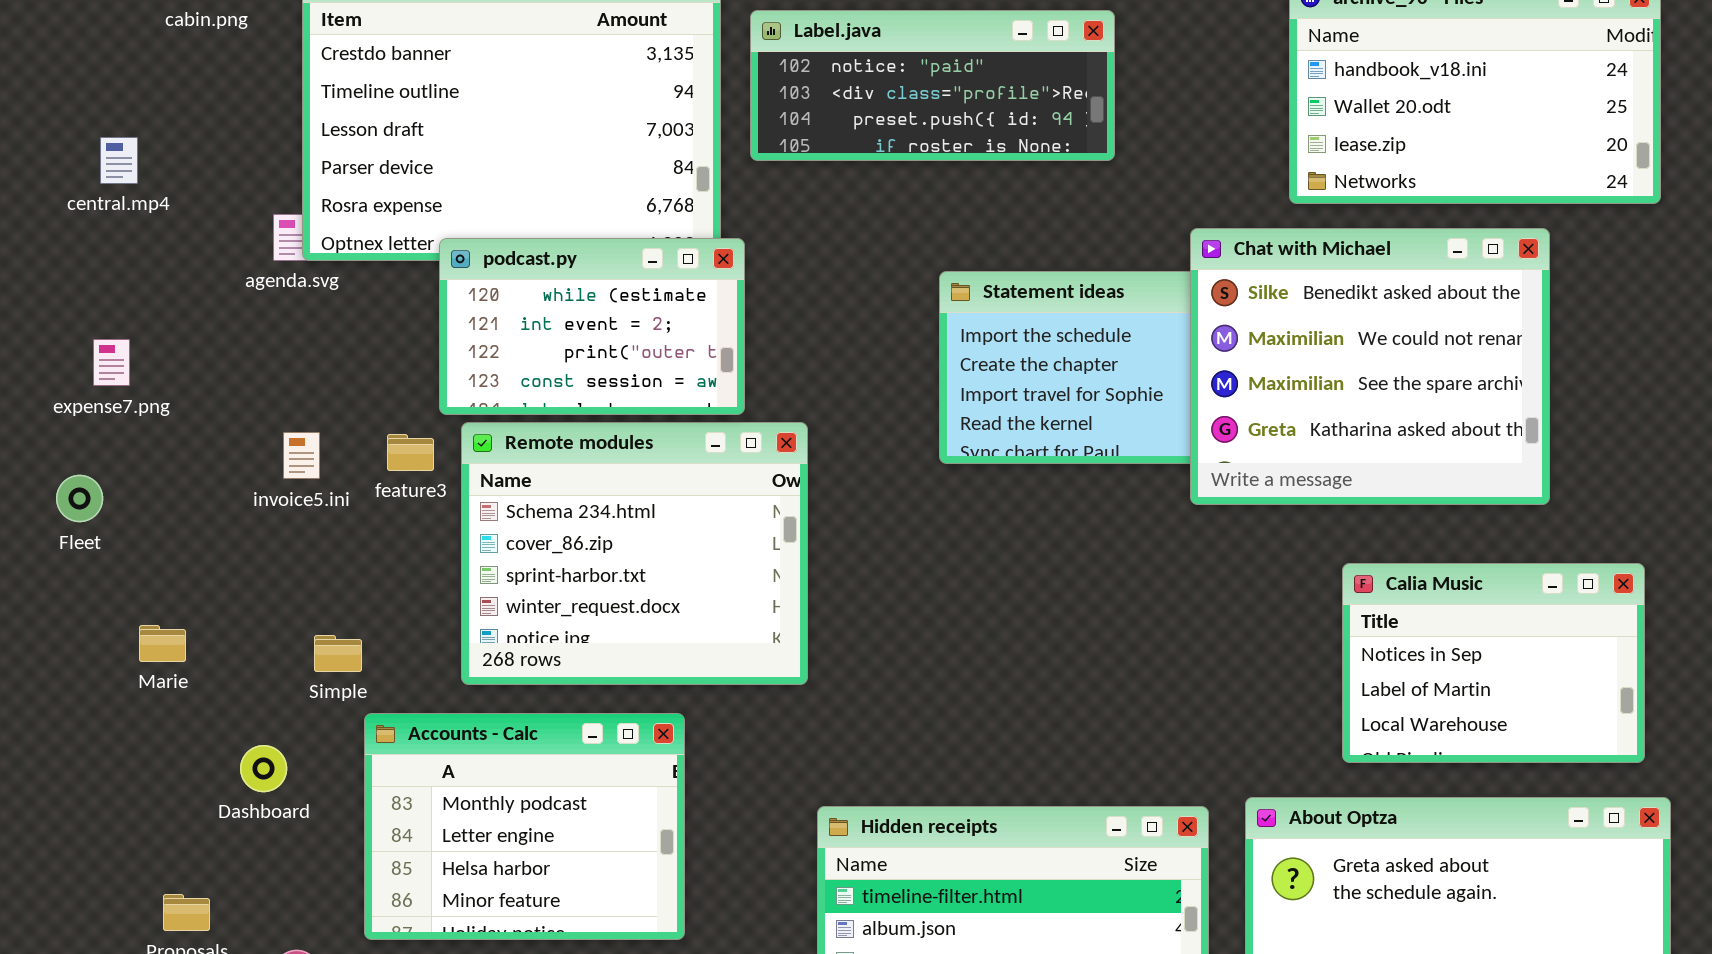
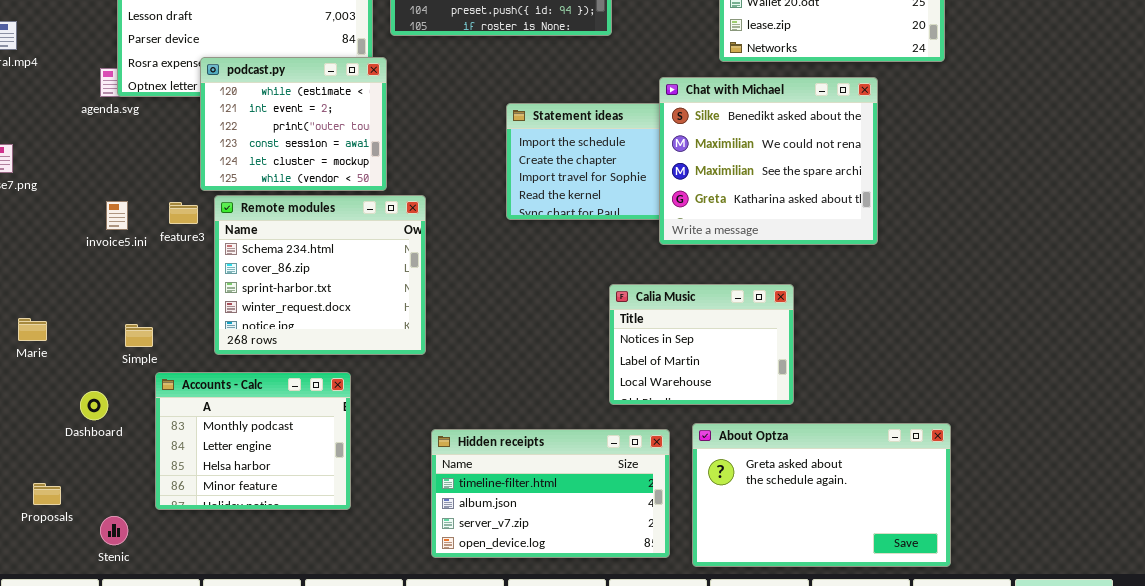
podcast.py: [439,238,745,415] -> [200,57,387,191], resized
Calia Music: [1342,563,1645,763] -> [609,284,794,405], moved

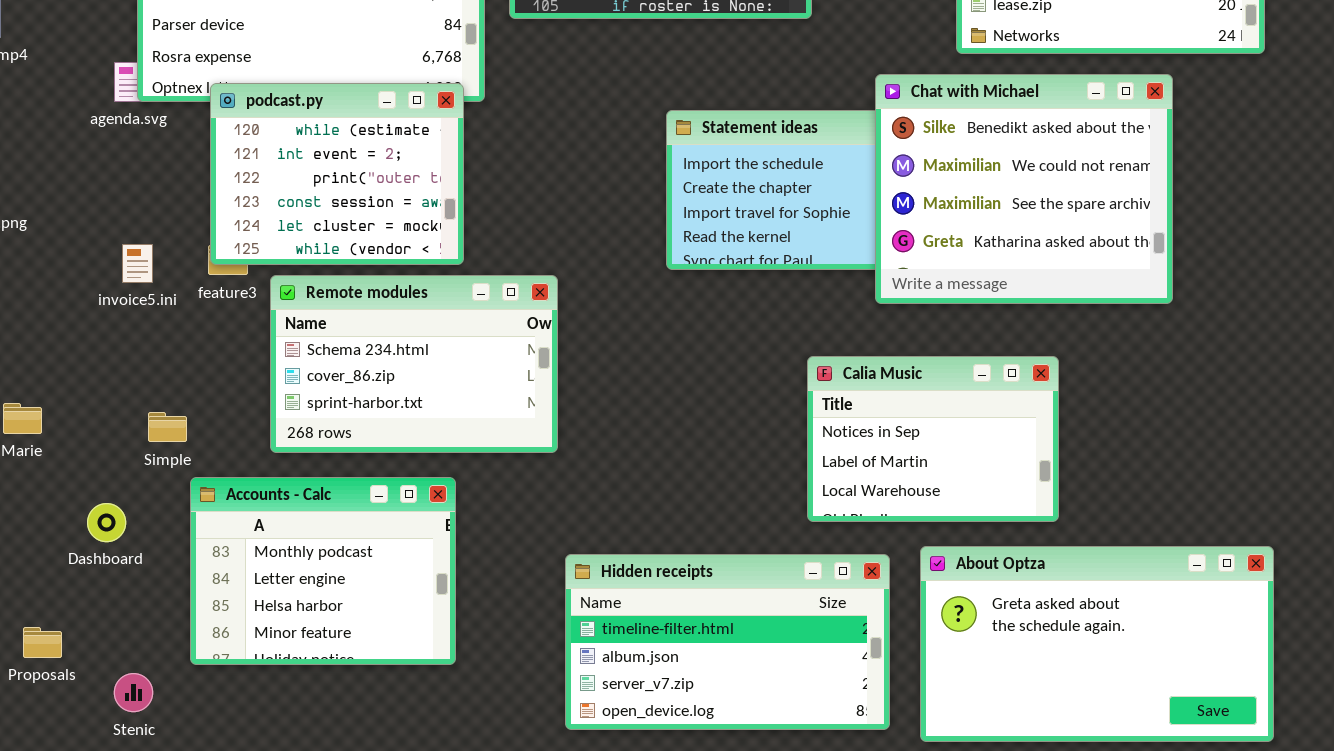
podcast.py: [200,57,387,191] -> [210,83,464,265], moved
Remote modules: [214,195,426,355] -> [270,275,558,453], resized

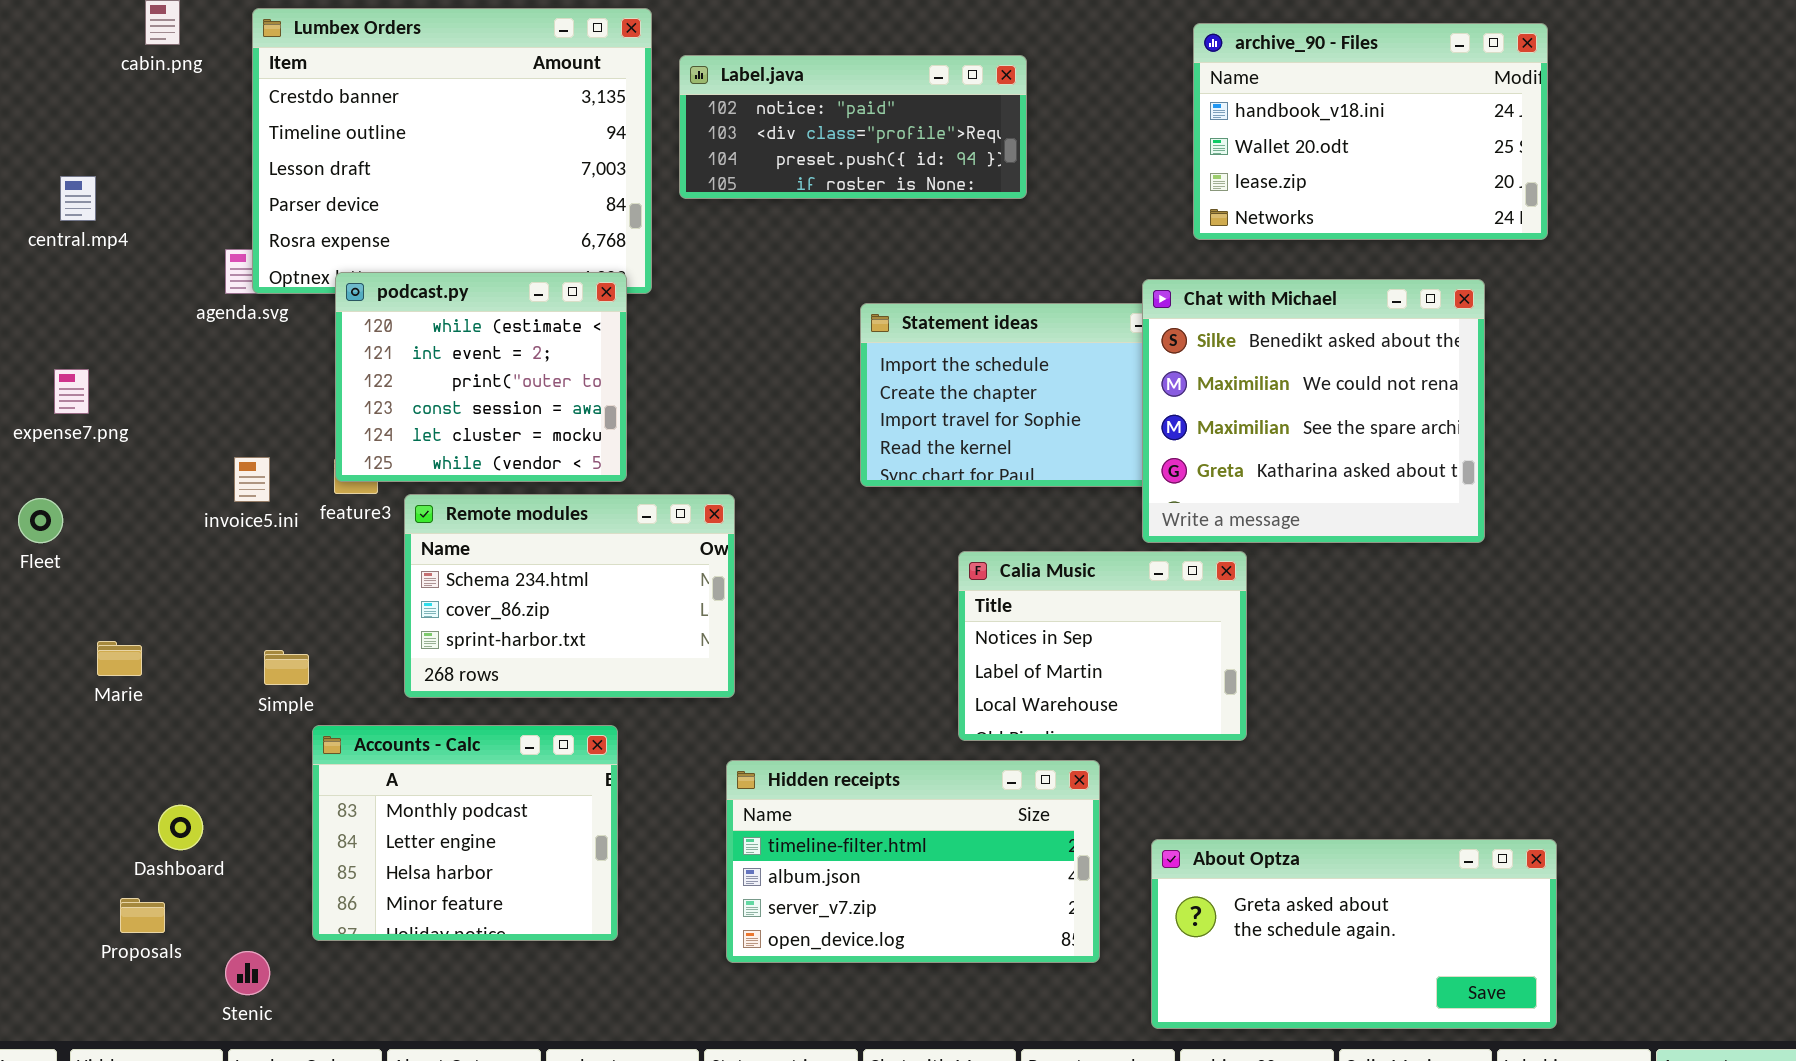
Chat with Michael: [875,74,1173,304] -> [1142,279,1485,543], moved
Calia Music: [807,356,1059,522] -> [958,551,1247,741], moved
Dashboard: [87,503,126,542] -> [158,805,203,850], moved
About Optza: [920,546,1274,742] -> [1151,839,1557,1029], resized
Hidden receipts: [565,554,890,730] -> [726,760,1100,963], moved

